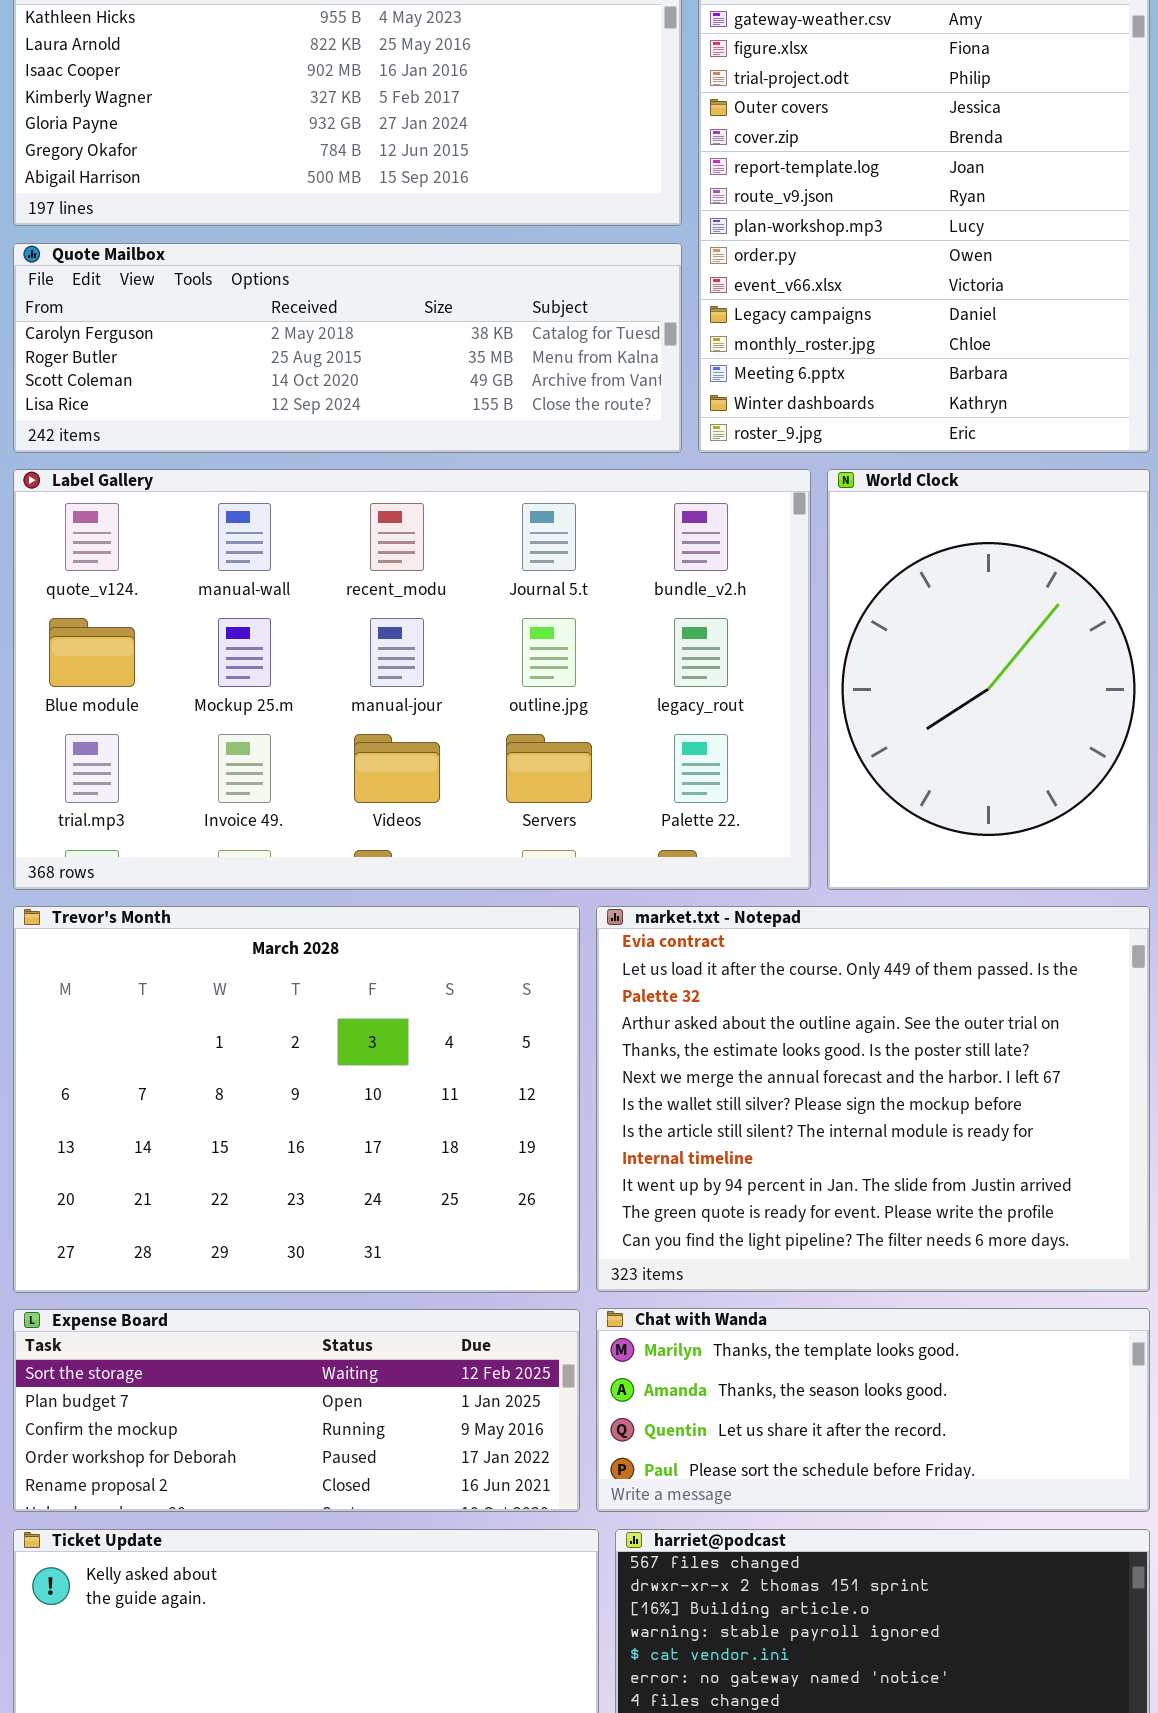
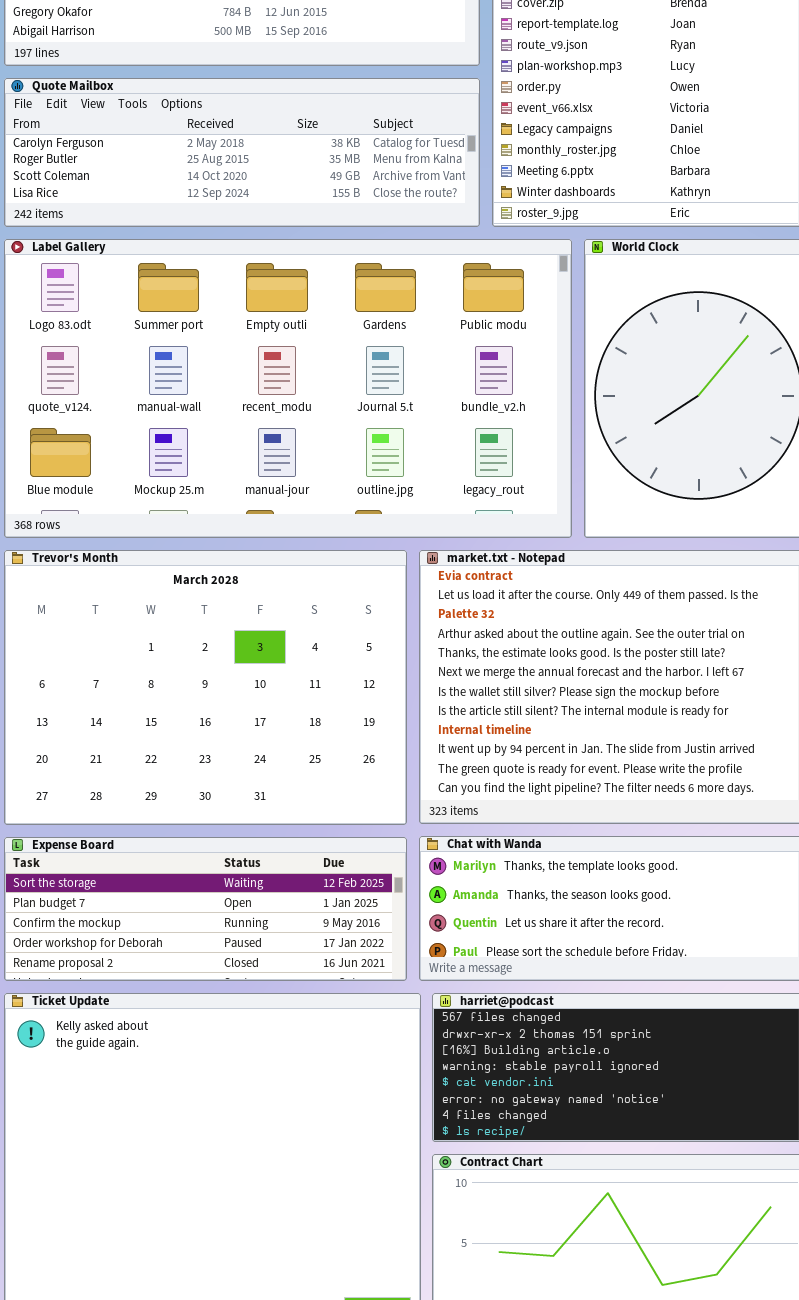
Label Gallery: [13,469,811,890] -> [4,239,572,538], scrolled up 1 row

